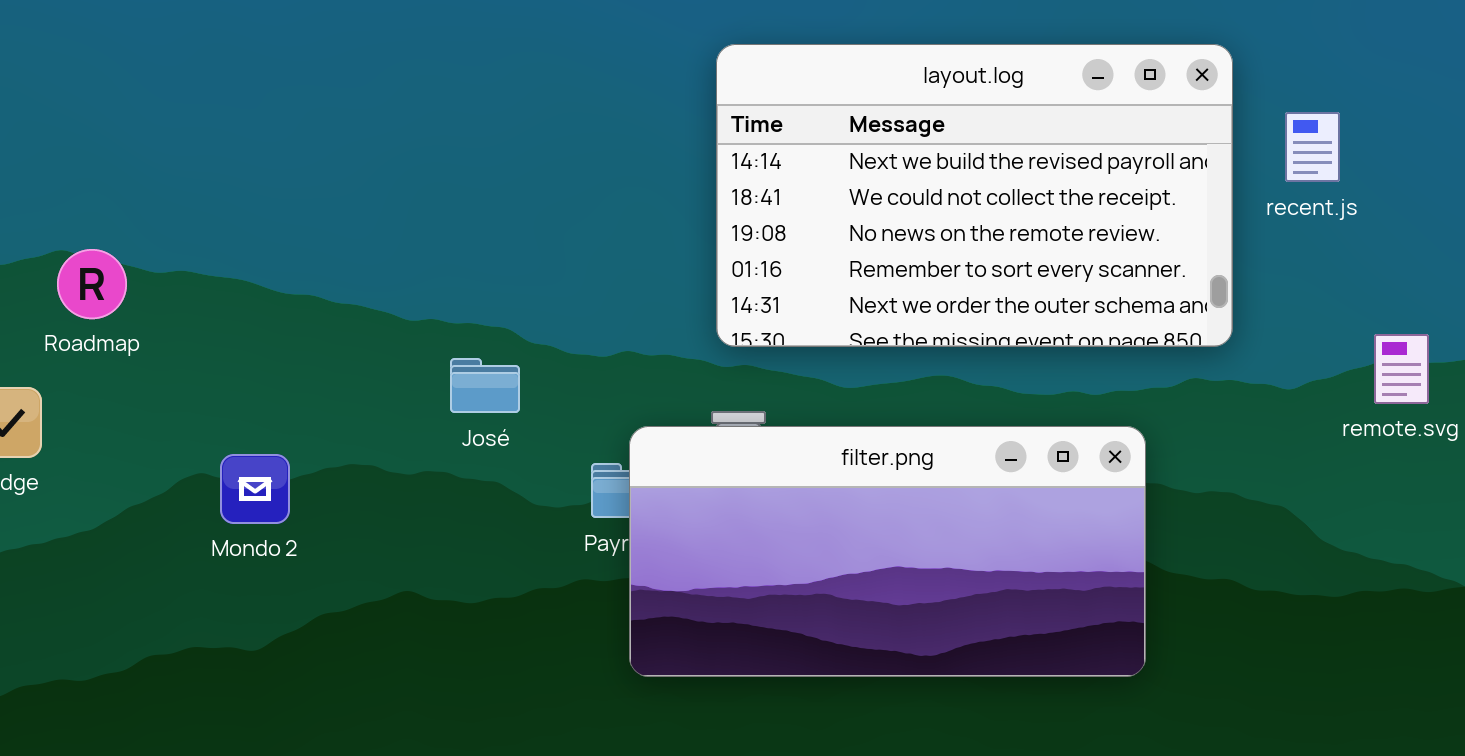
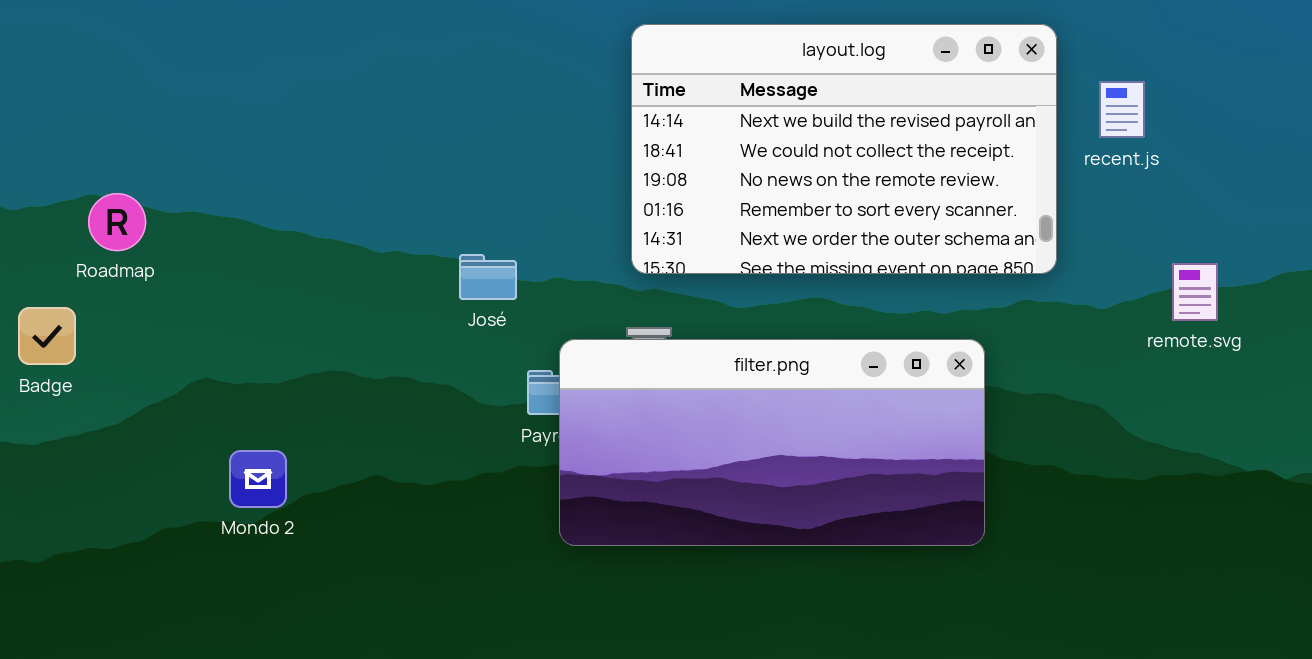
José: [450,358,520,413] -> [459,254,517,300], moved
Mondo 2: [220,454,290,524] -> [229,450,287,508], moved

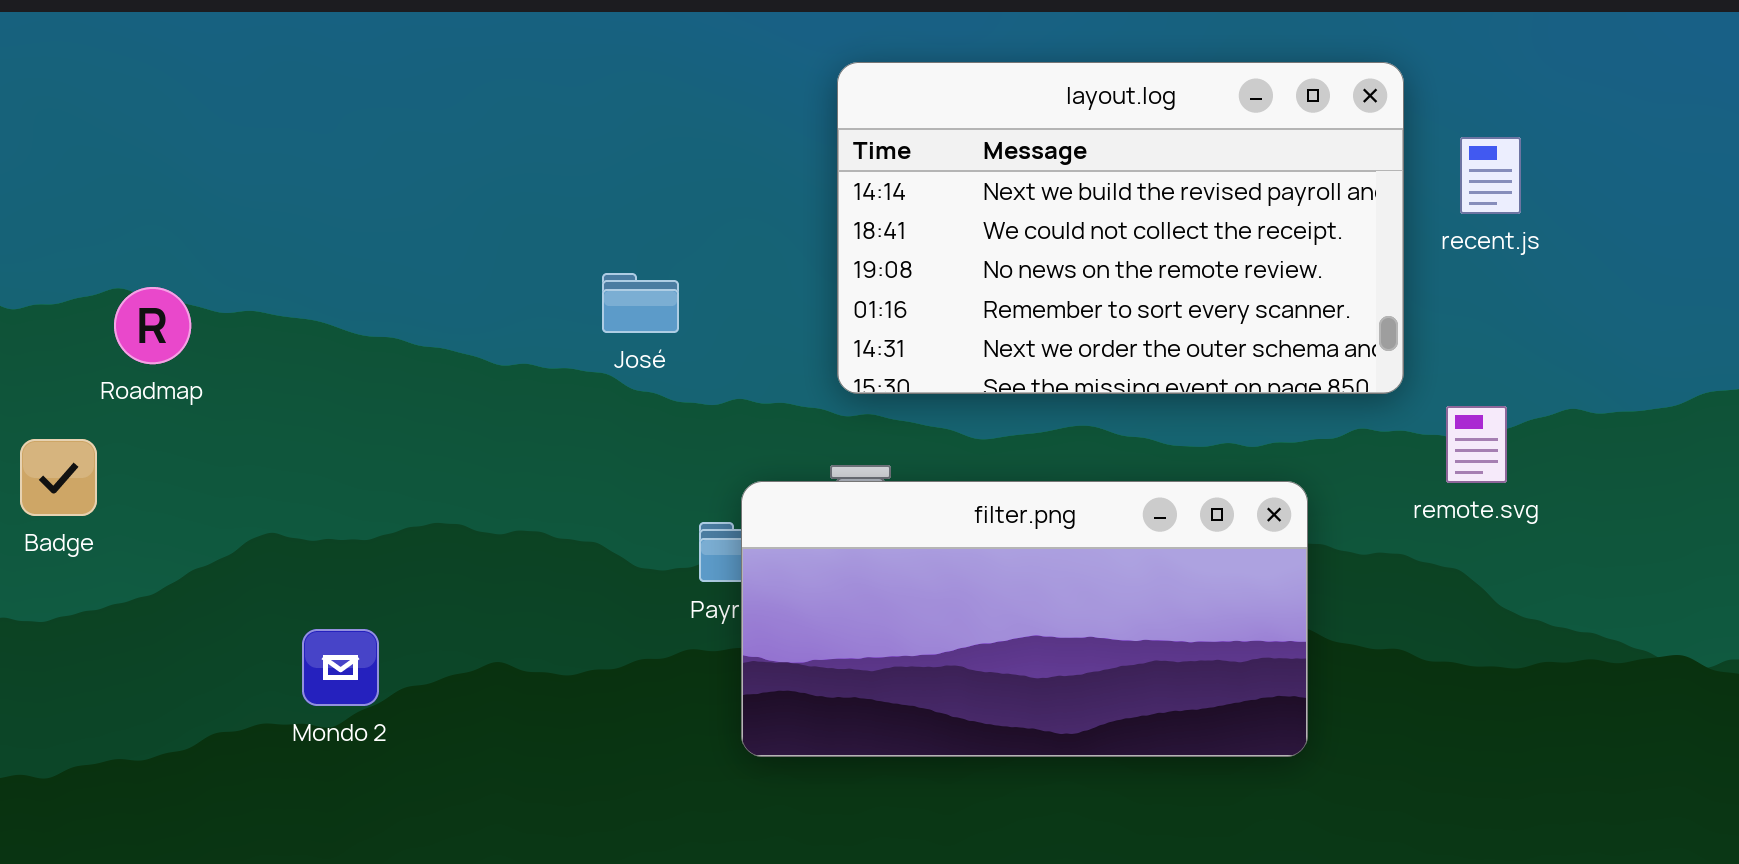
José: [459,254,517,300] -> [602,273,679,333], moved
remote.svg: [1172,263,1218,321] -> [1446,406,1507,483], moved

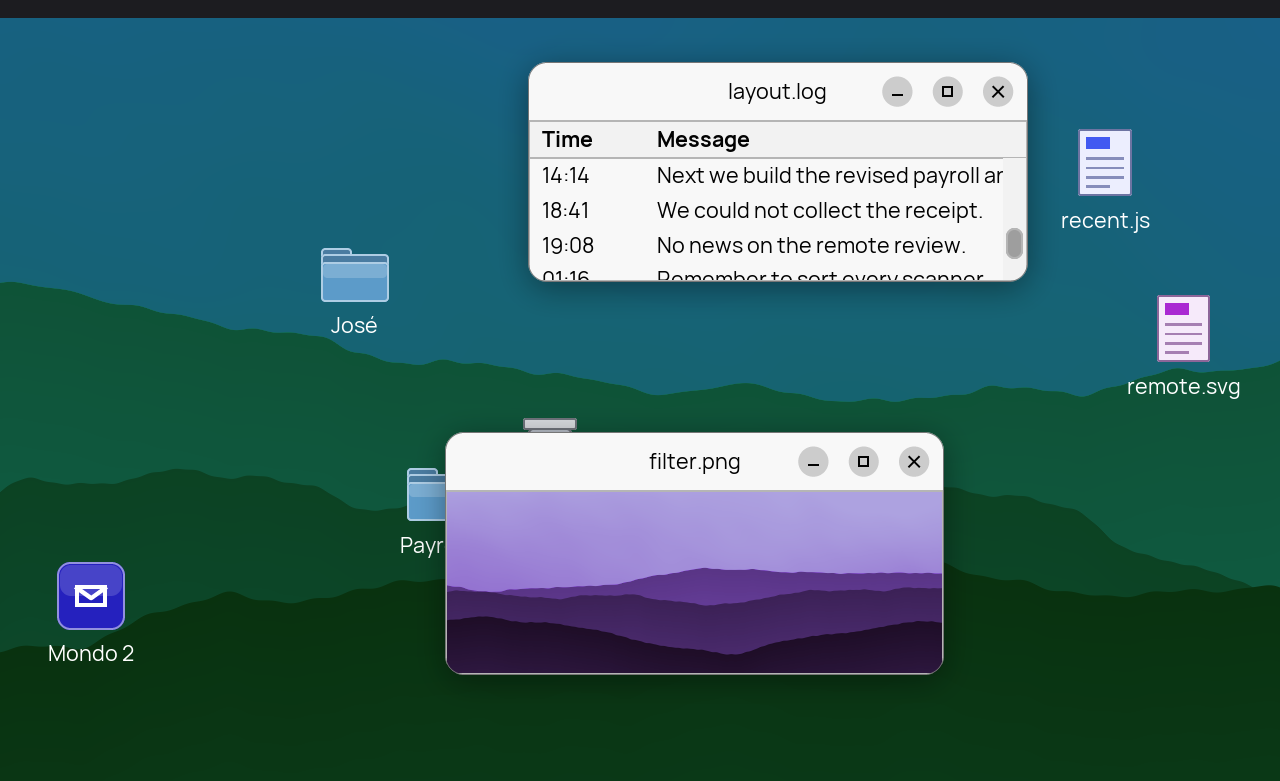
layout.log: [837,62,1404,394] -> [528,62,1028,282], resized
remote.svg: [1446,406,1507,483] -> [1157,295,1210,362], moved

